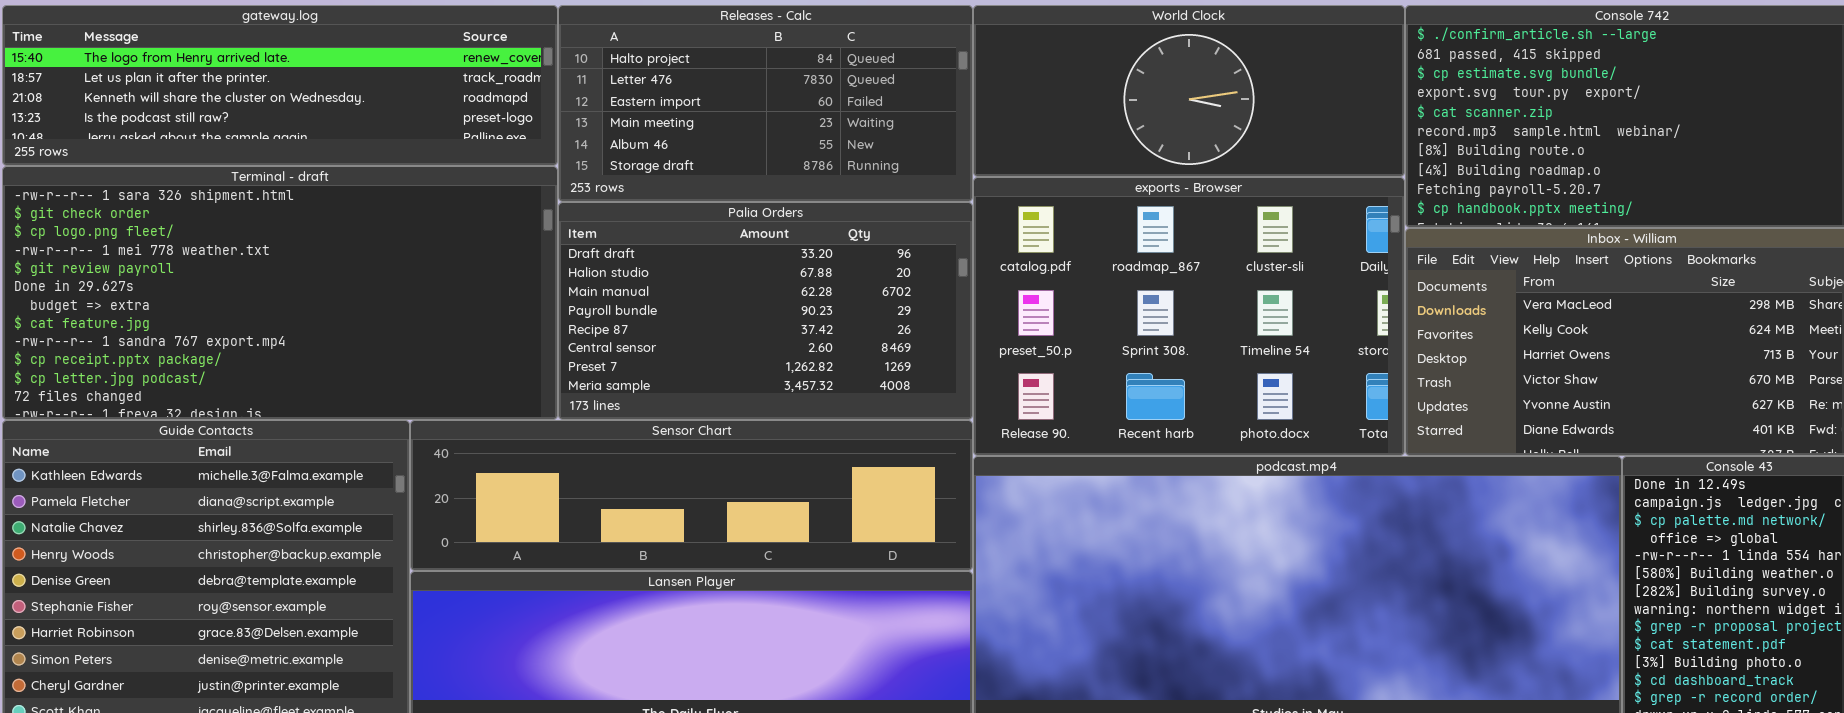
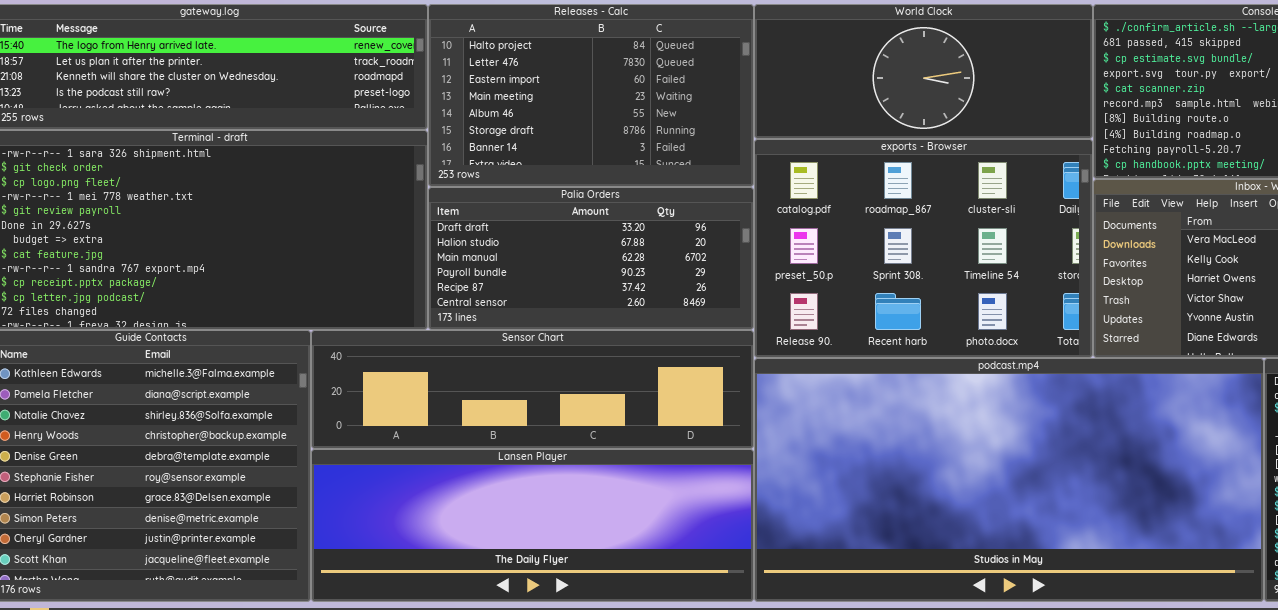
Releases - Calc: [558,5,973,202] -> [428,4,754,187], resized
Palia Orders: [558,202,973,420] -> [428,187,754,330], resized

